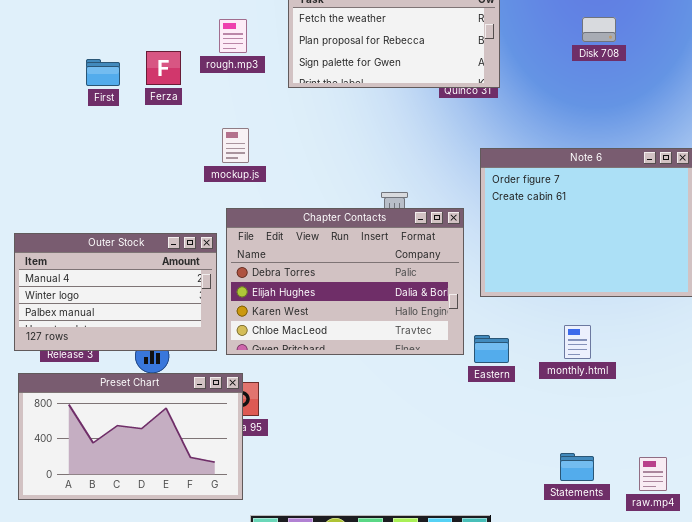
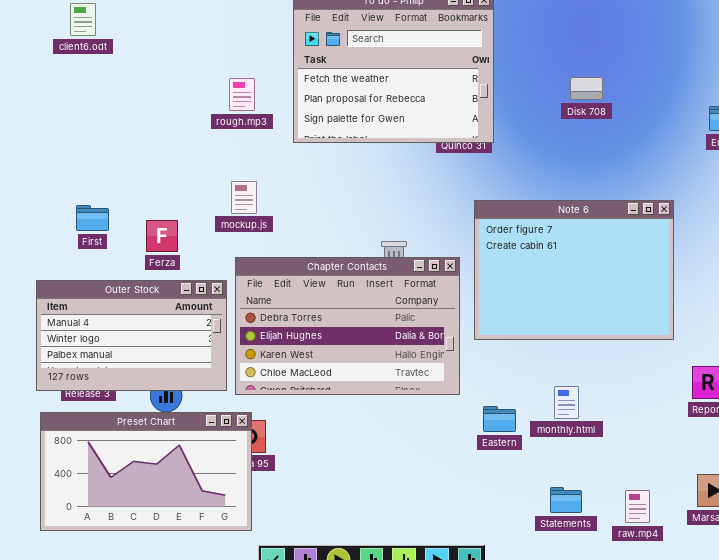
Ferza: [146,51,181,85] -> [146,220,178,252], moved
First: [86,59,120,86] -> [76,205,109,231], moved
monthly.html: [564,325,591,359] -> [554,386,579,419], moved
Eastern: [474,335,509,363] -> [483,406,516,432], moved

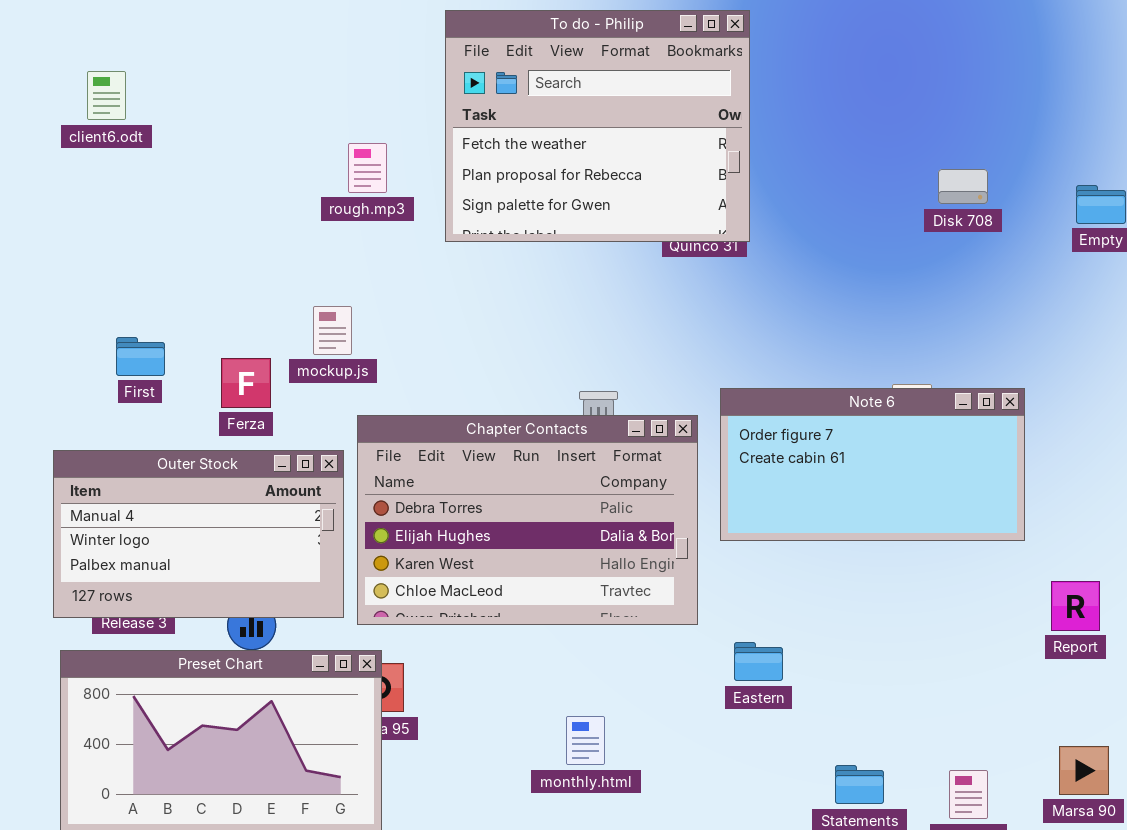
client6.odt: [70,3,96,36] -> [87,71,126,120], moved
Disk 708: [570,77,603,100] -> [938,169,988,204], moved
mockup.js: [231,181,257,214] -> [313,306,352,355], moved
Note 6: [474,200,674,340] -> [720,388,1025,541], resized
monthly.html: [554,386,579,419] -> [566,716,605,765], moved

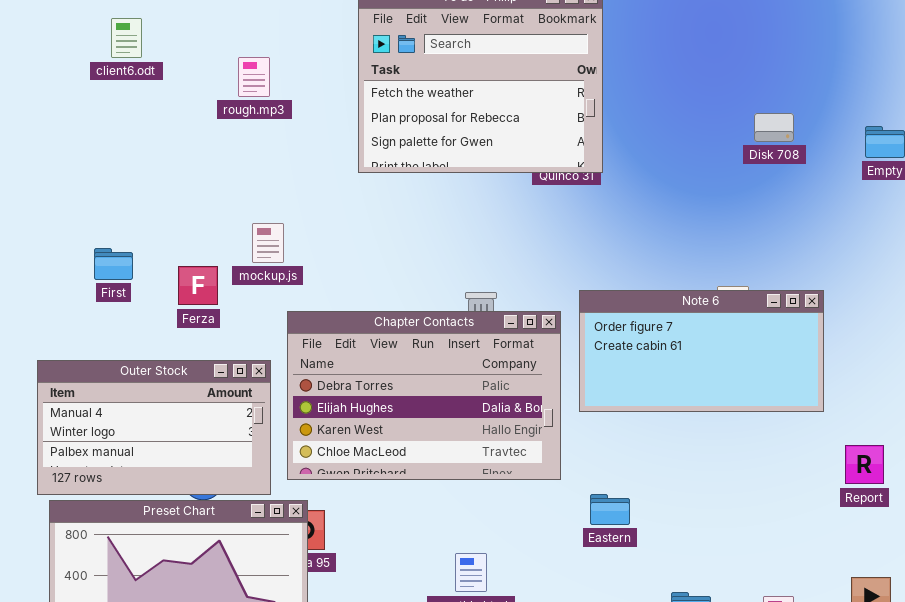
client6.odt: [87,71,126,120] -> [111,18,142,58], moved
rough.mp3: [348,143,387,193] -> [238,57,270,97], moved
Outer Stock: [53,450,344,618] -> [37,360,271,495], moved

